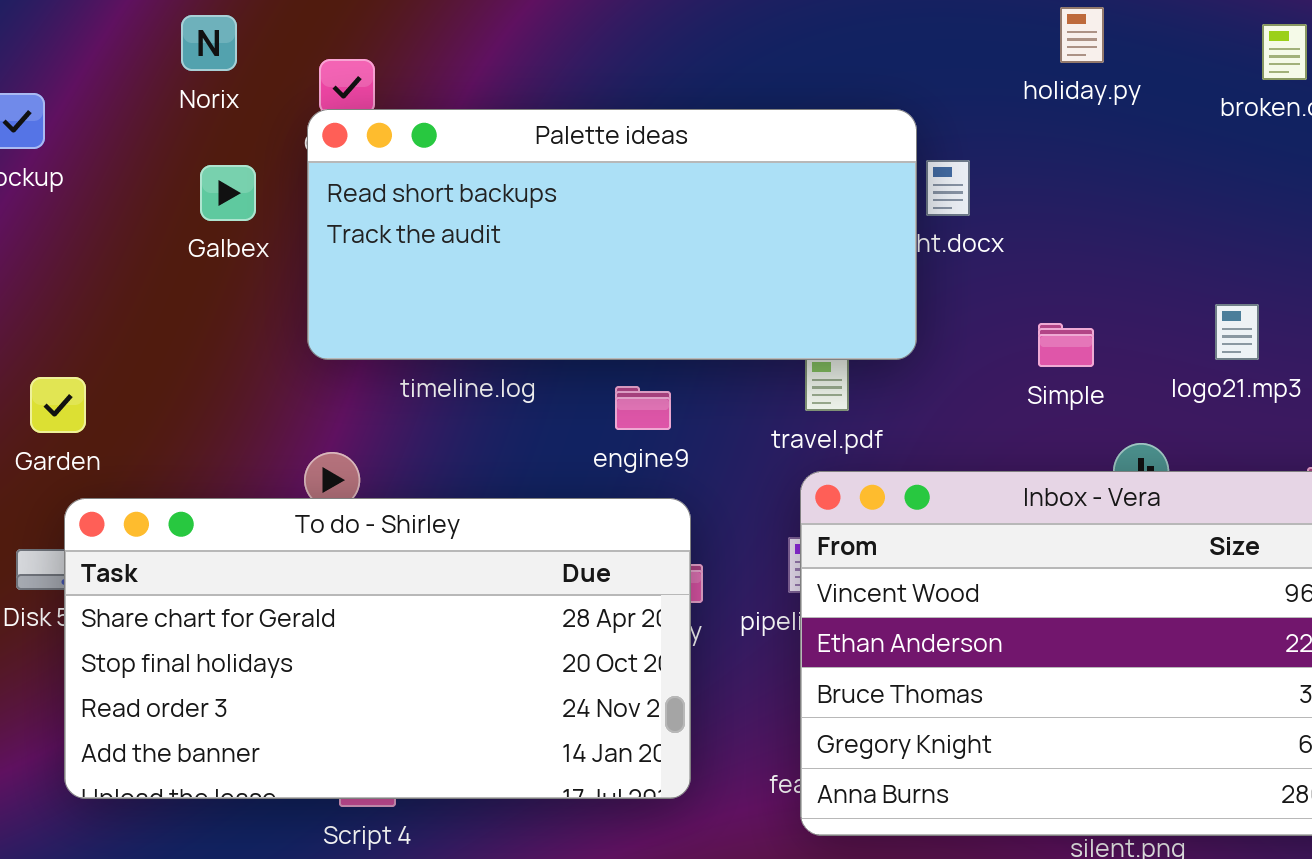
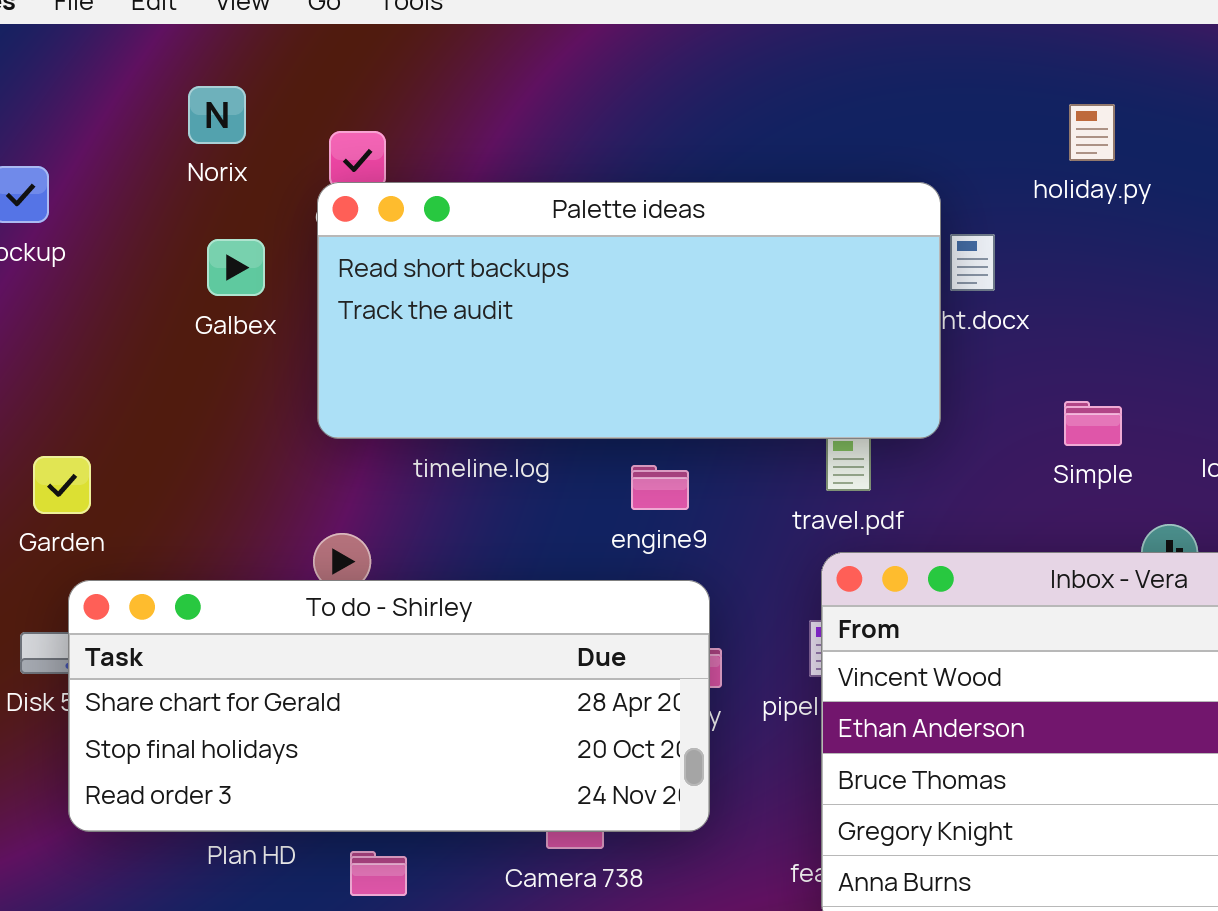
holiday.py: [1060,7,1104,63] -> [1069,104,1115,161], moved
To do - Shirley: [64,498,691,799] -> [68,580,710,832], resized

